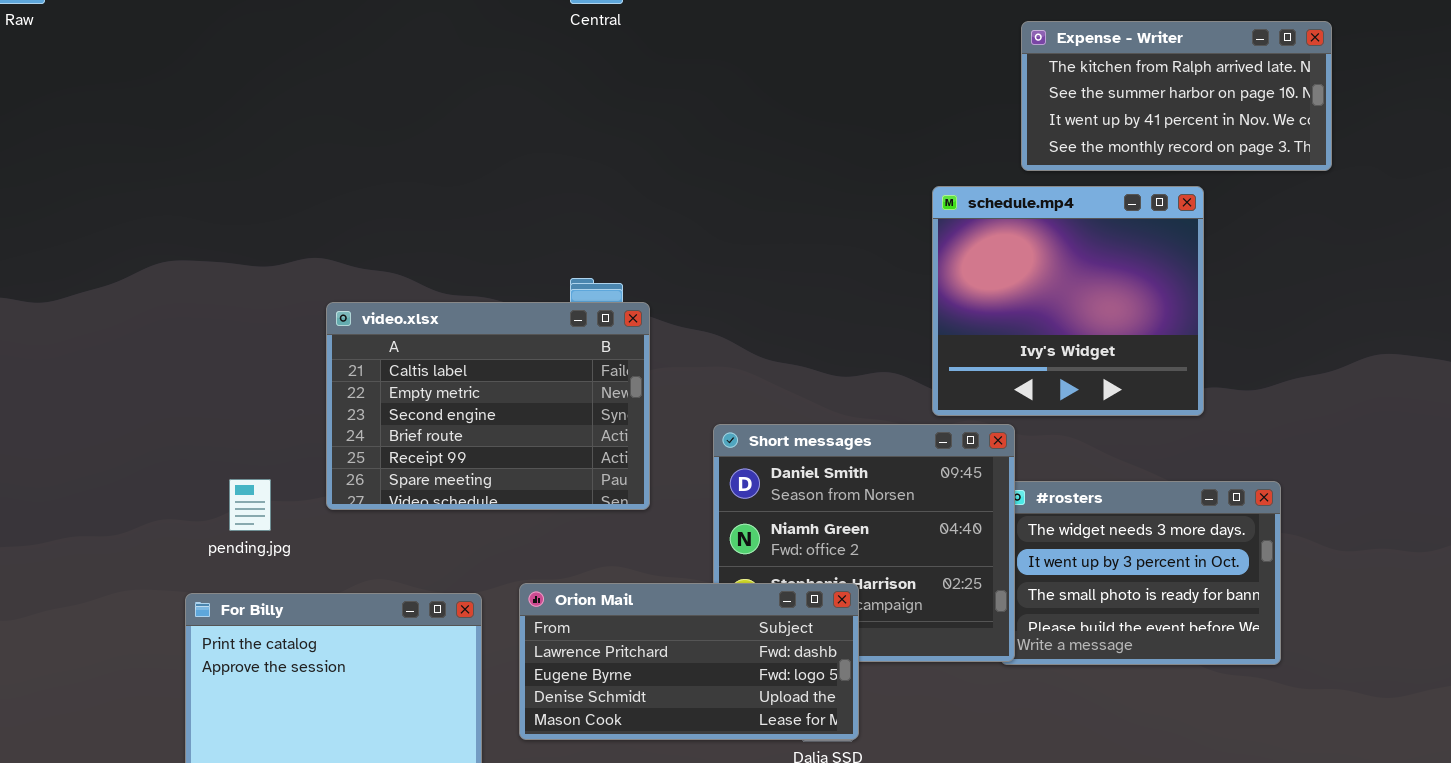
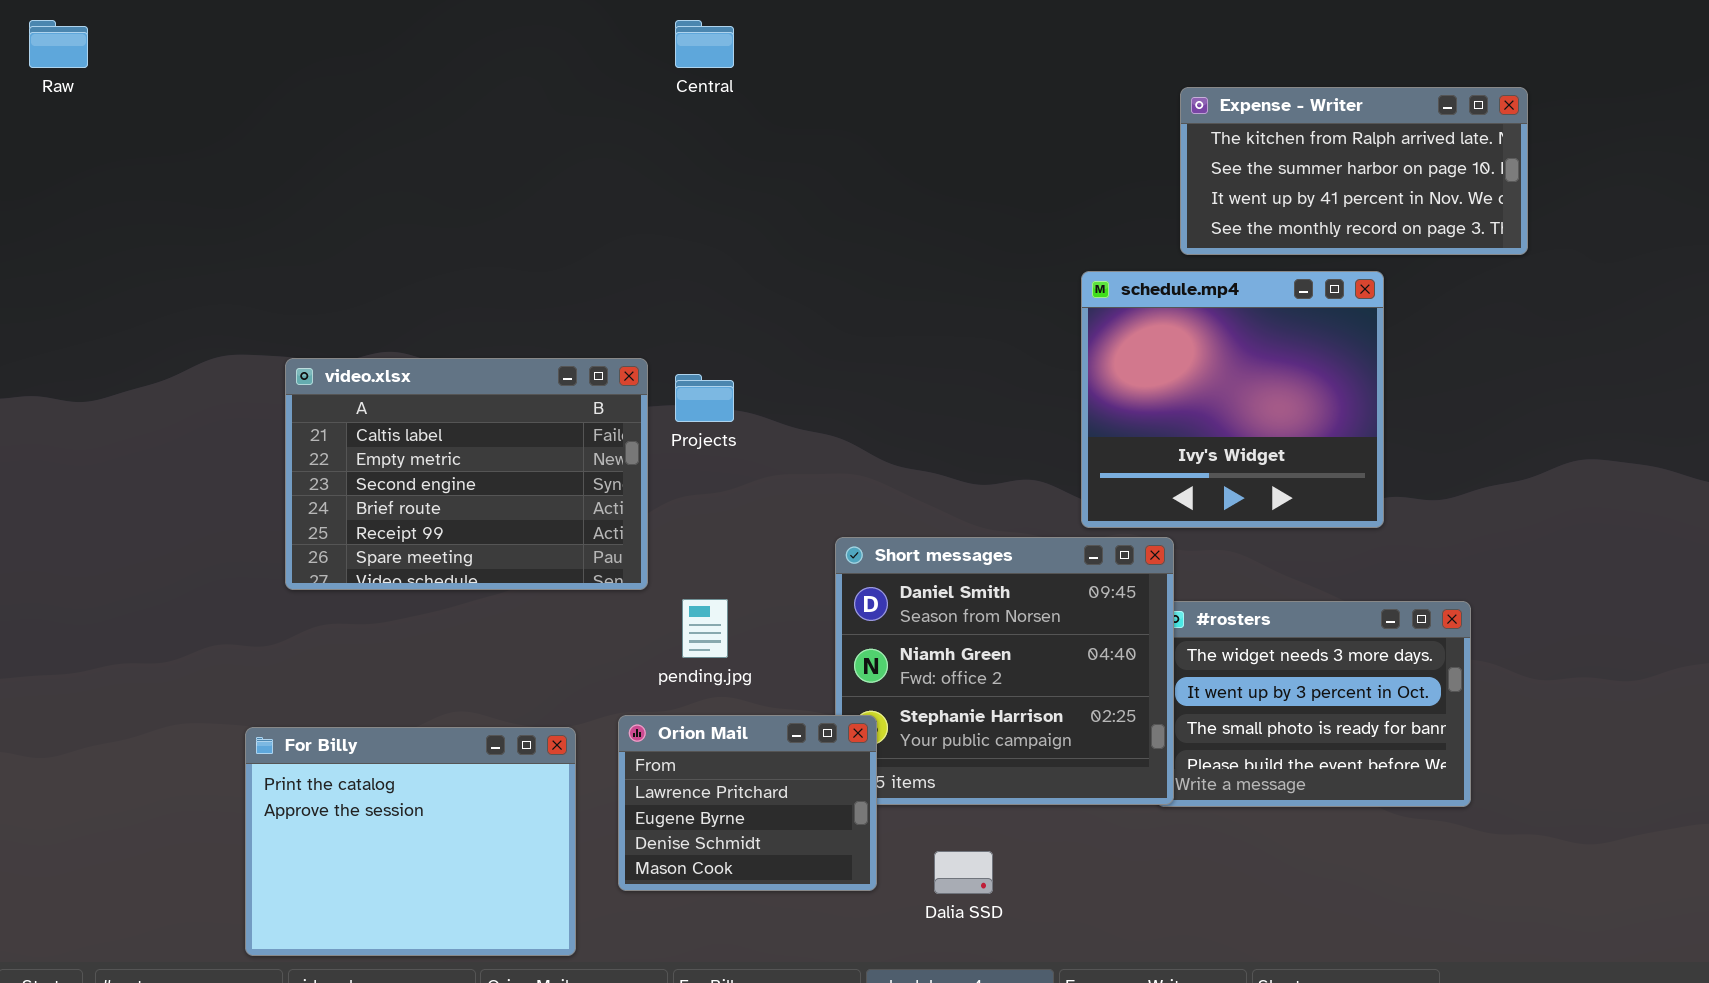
video.xlsx: [326,302,650,510] -> [285,358,648,590], moved
pending.jpg: [229,479,271,531] -> [682,599,728,658], moved
Orion Mail: [519,583,859,740] -> [618,715,877,891], resized

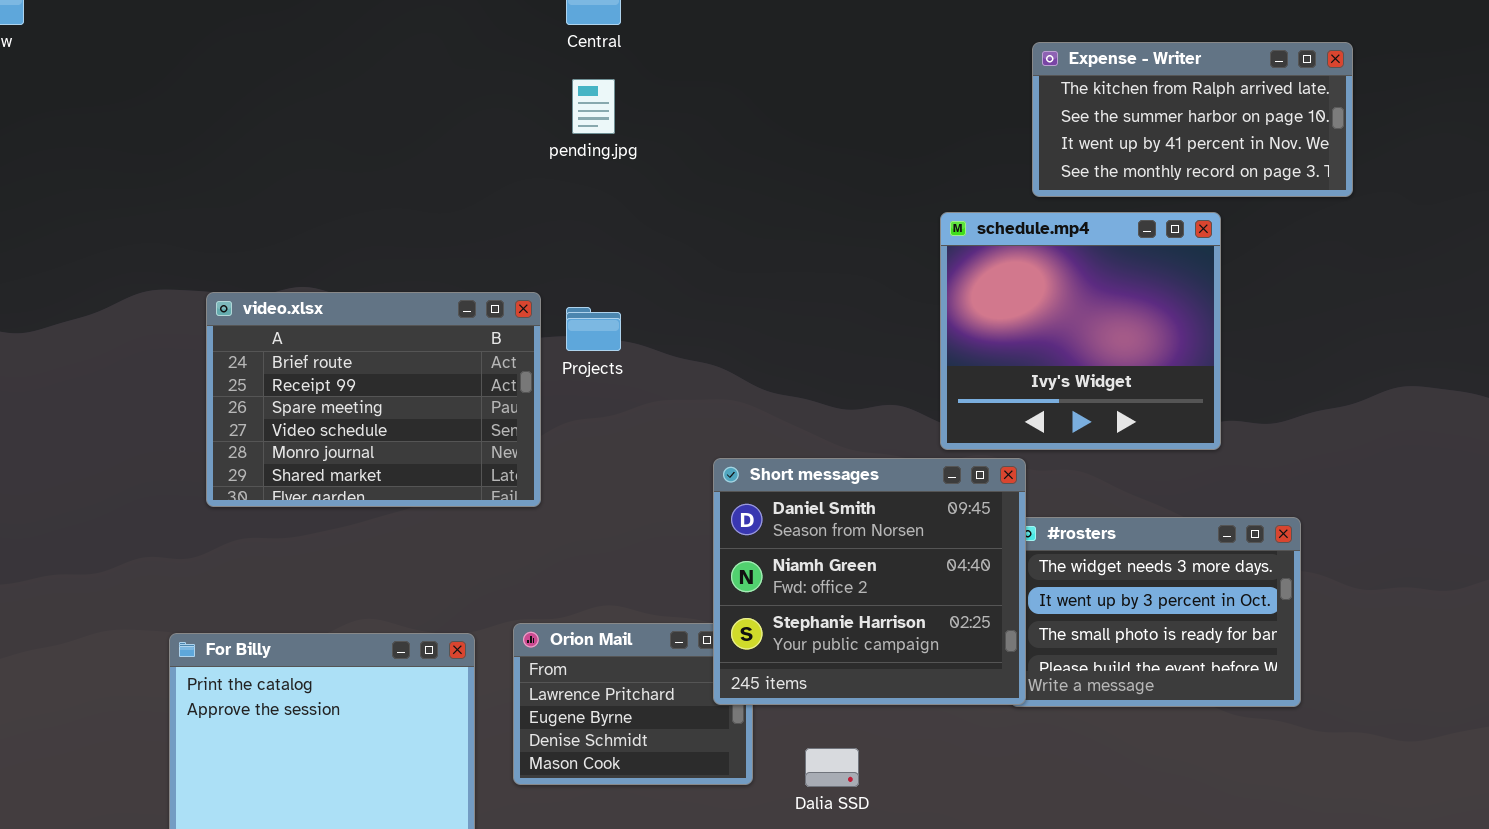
video.xlsx: [285,358,648,590] -> [206,292,541,507], scrolled down 3 rows
Short messages: [835,537,1174,805] -> [713,458,1026,705], raised
pending.jpg: [682,599,728,658] -> [572,79,615,134], moved

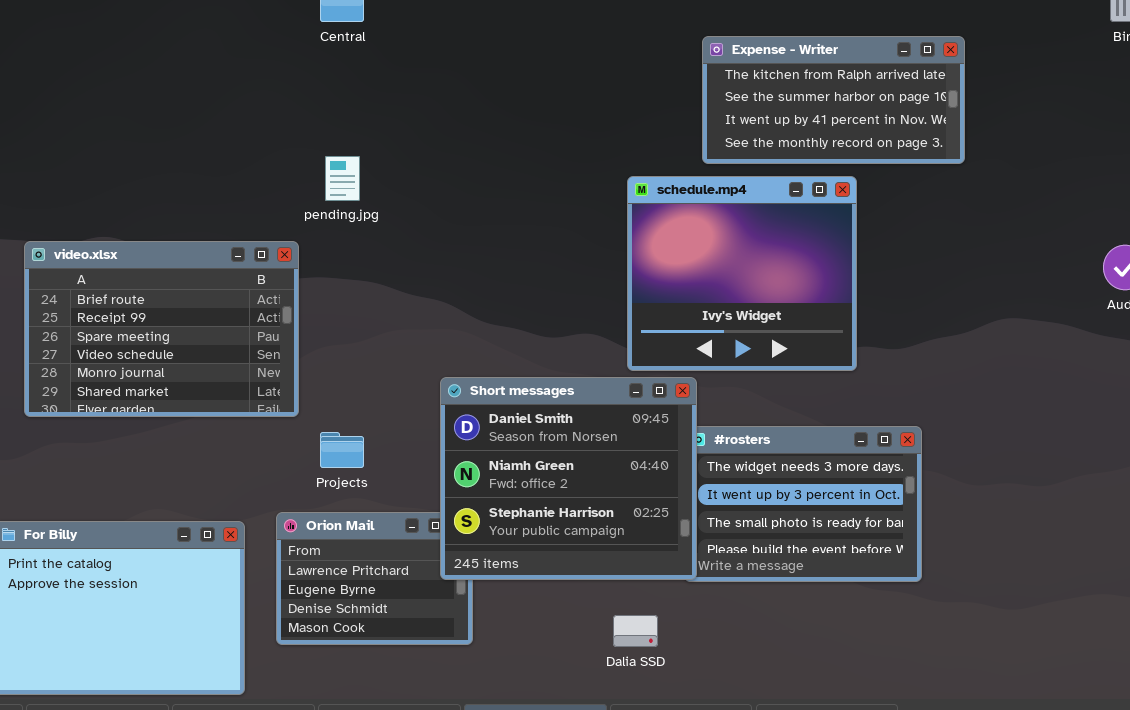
pending.jpg: [572,79,615,134] -> [325,156,360,201], moved
Projects: [566,307,621,351] -> [320,432,364,468], moved
Dalia SSD: [805,748,859,787] -> [613,615,658,647], moved

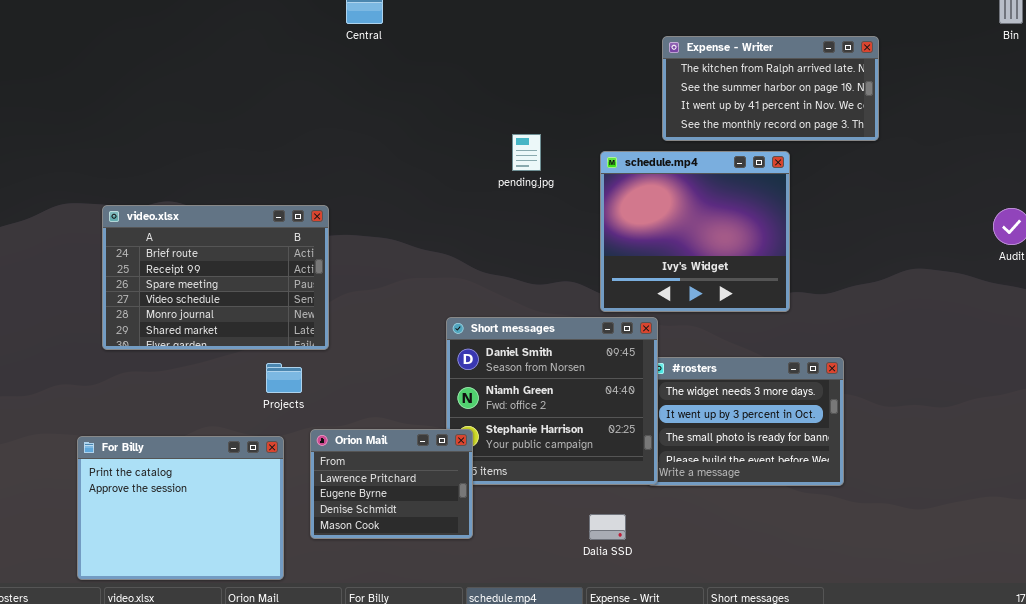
pending.jpg: [325,156,360,201] -> [512,134,541,171], moved
Projects: [320,432,364,468] -> [266,363,302,393], moved
Orion Mail: [276,512,473,645] -> [310,429,473,539], raised

